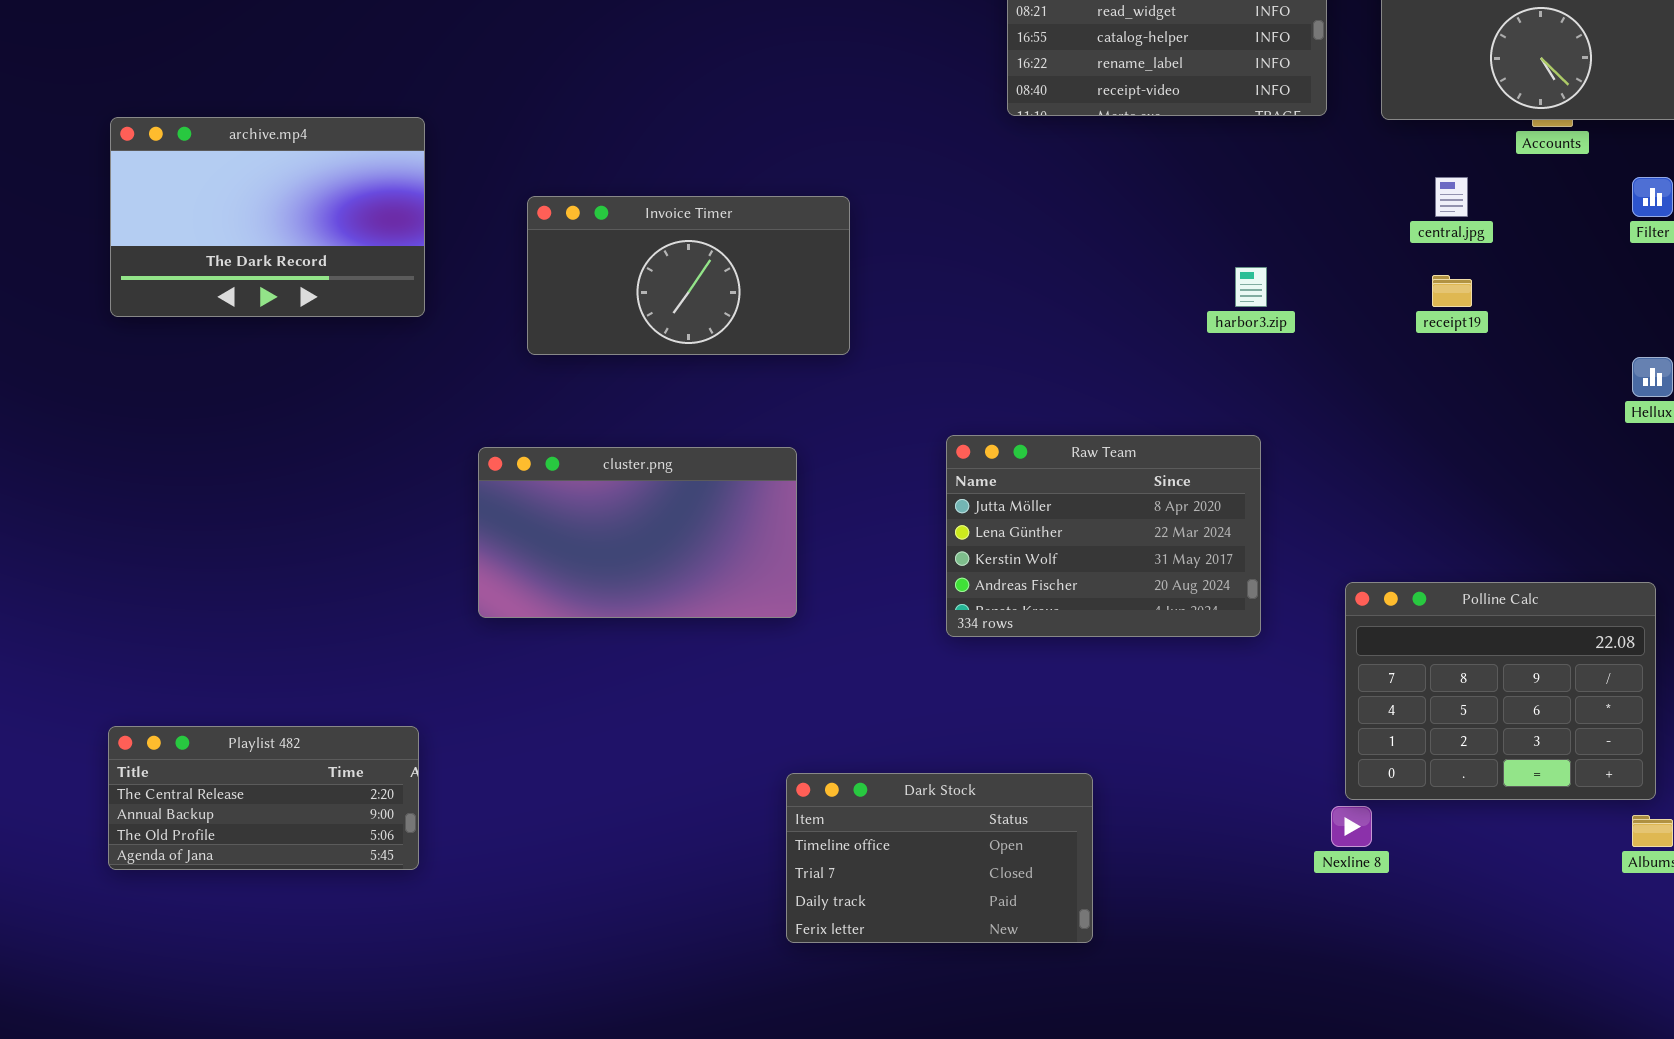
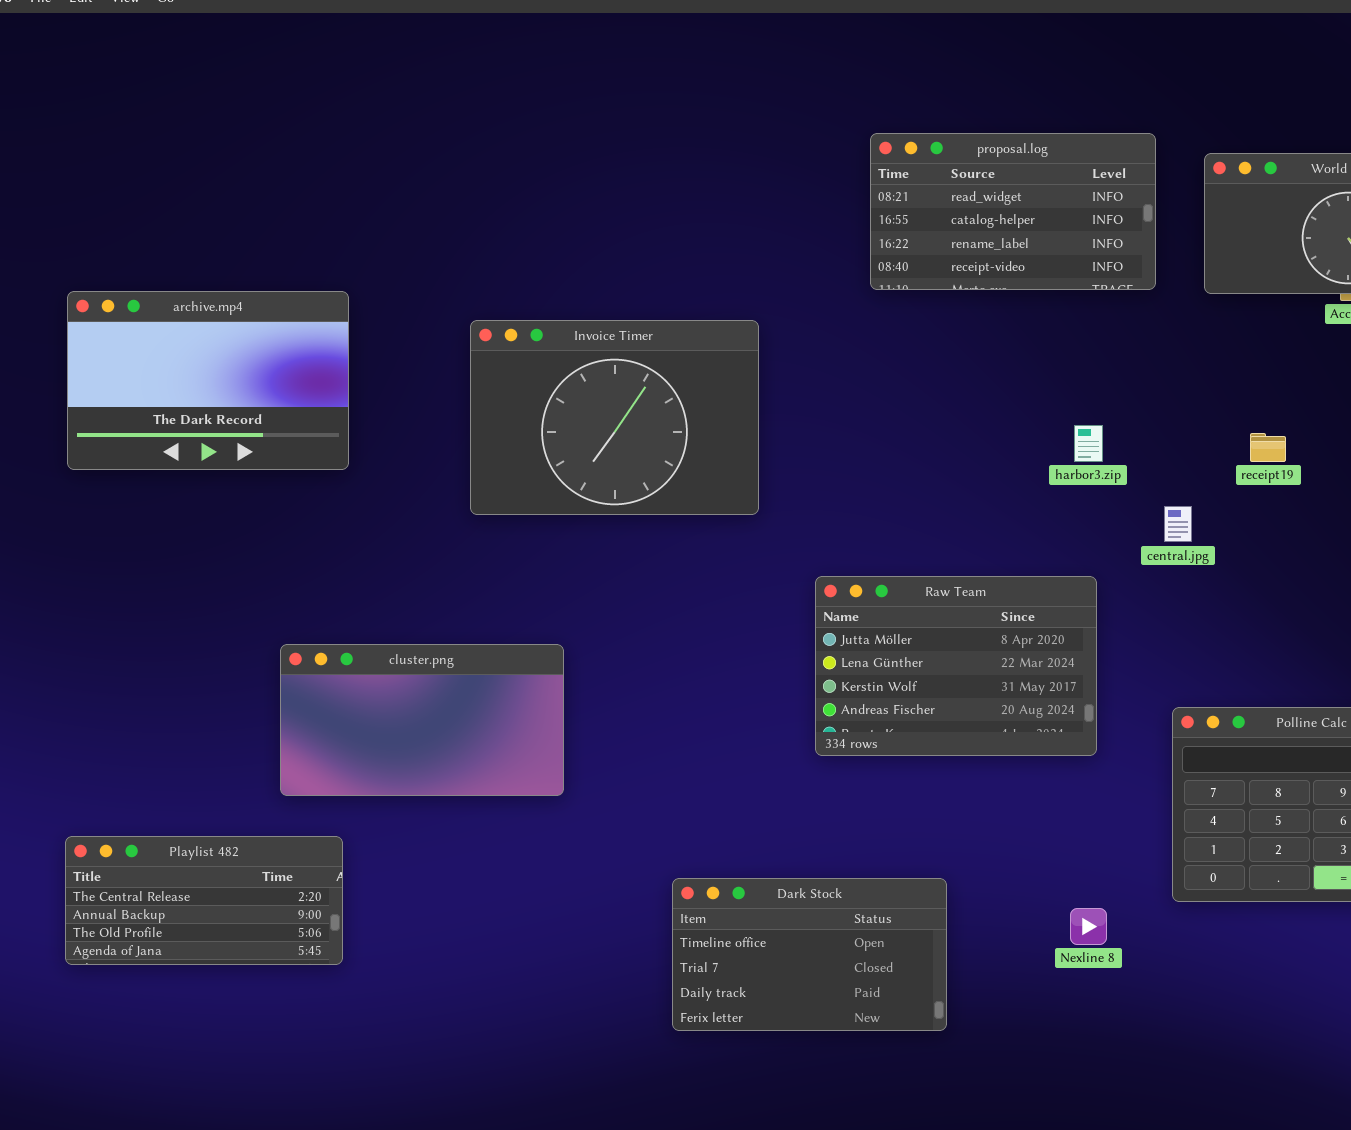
central.jpg: [1435,177,1468,217] -> [1164,506,1192,542], moved
Invoice Timer: [527,196,850,355] -> [470,320,759,515], moved, resized
cluster.png: [478,447,797,618] -> [280,644,564,796], moved
Nexline 8: [1331,806,1372,847] -> [1070,908,1107,945], moved

